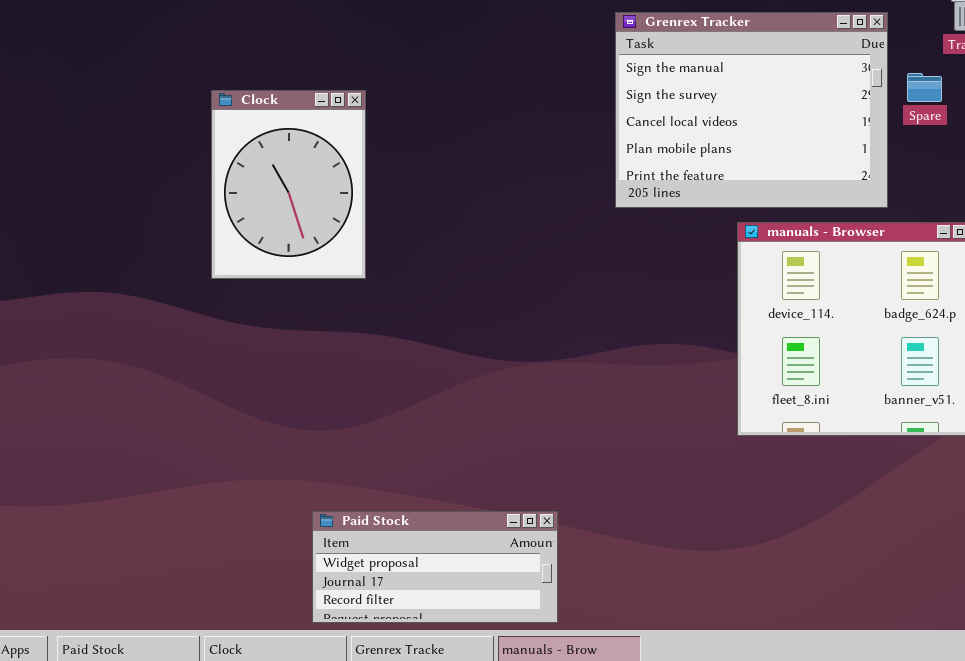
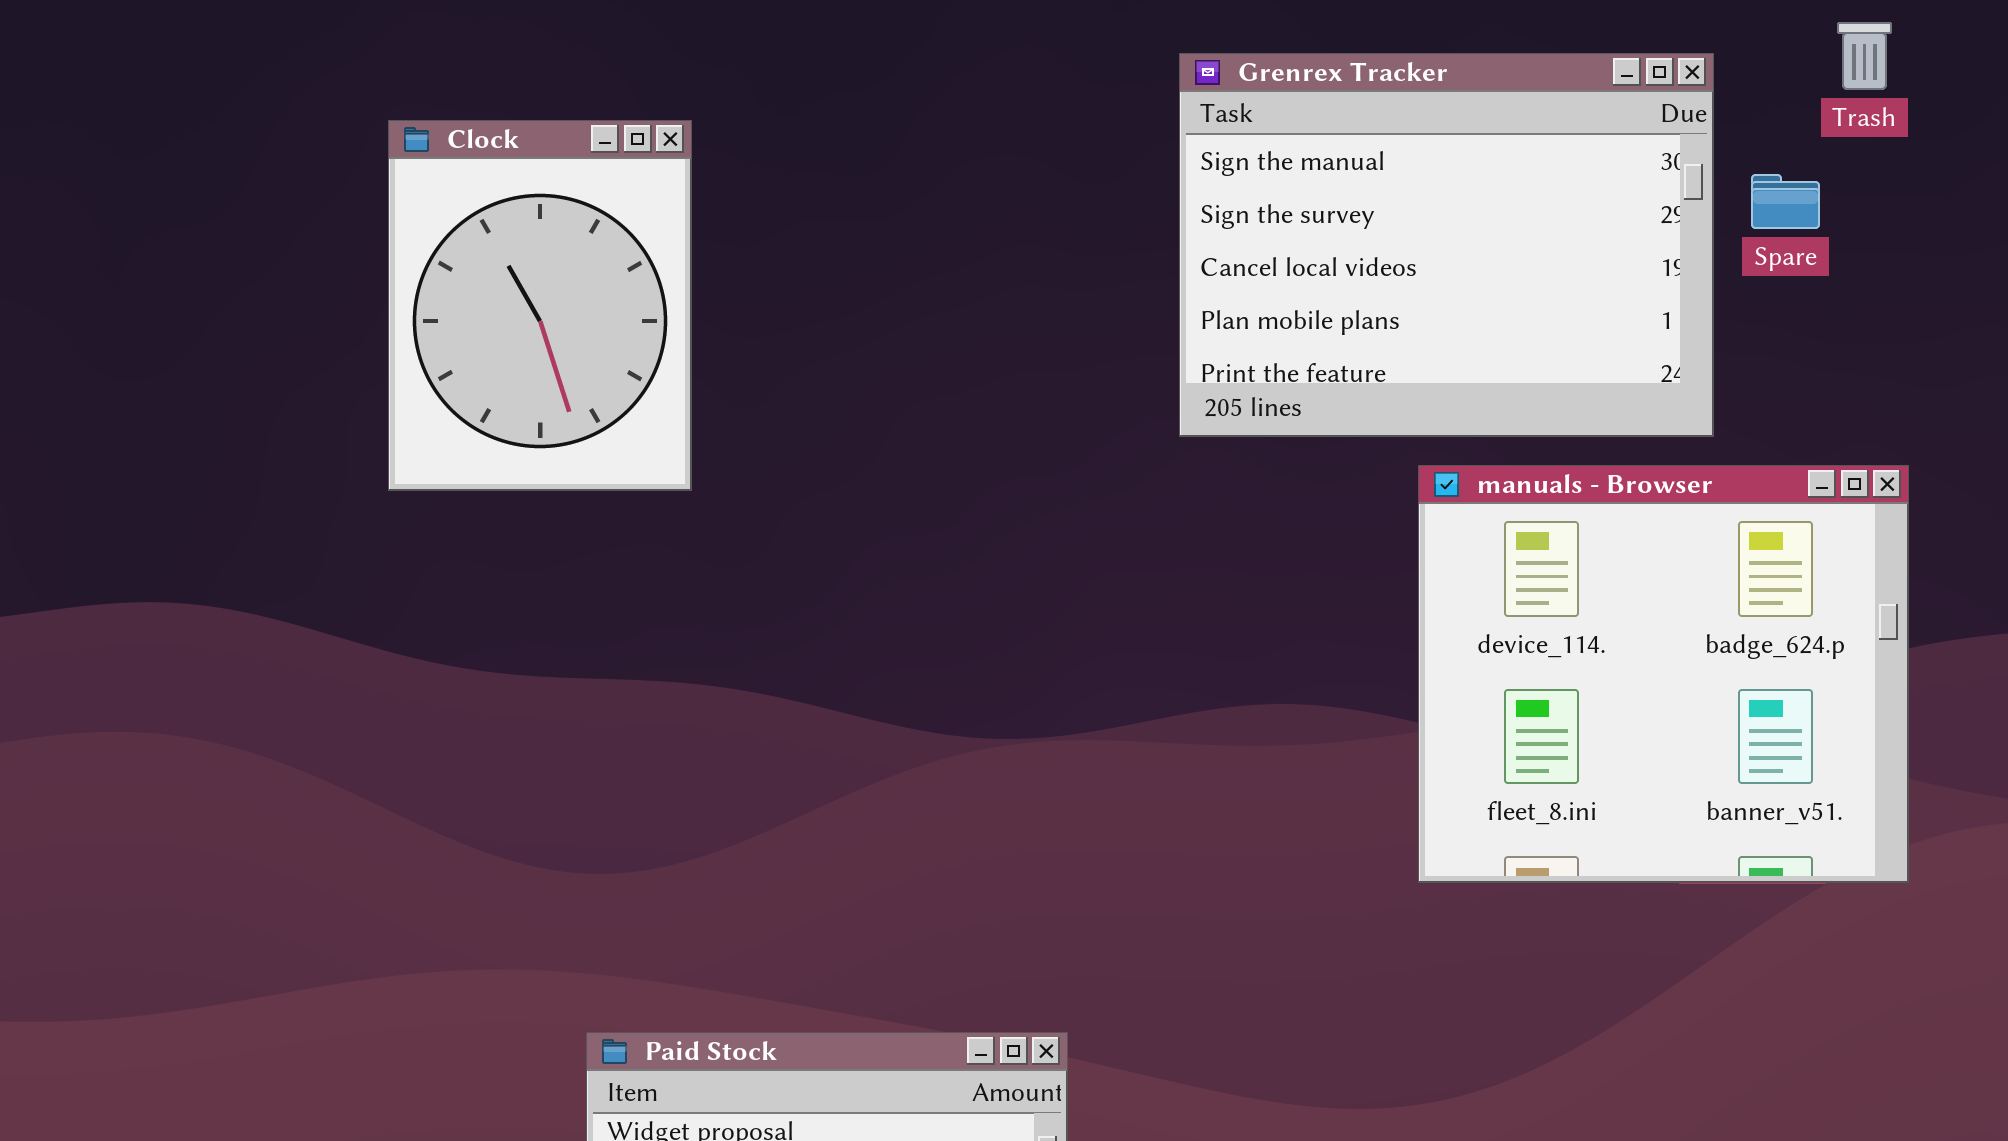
Clock: [211,90,366,279] -> [388,120,692,491], moved

